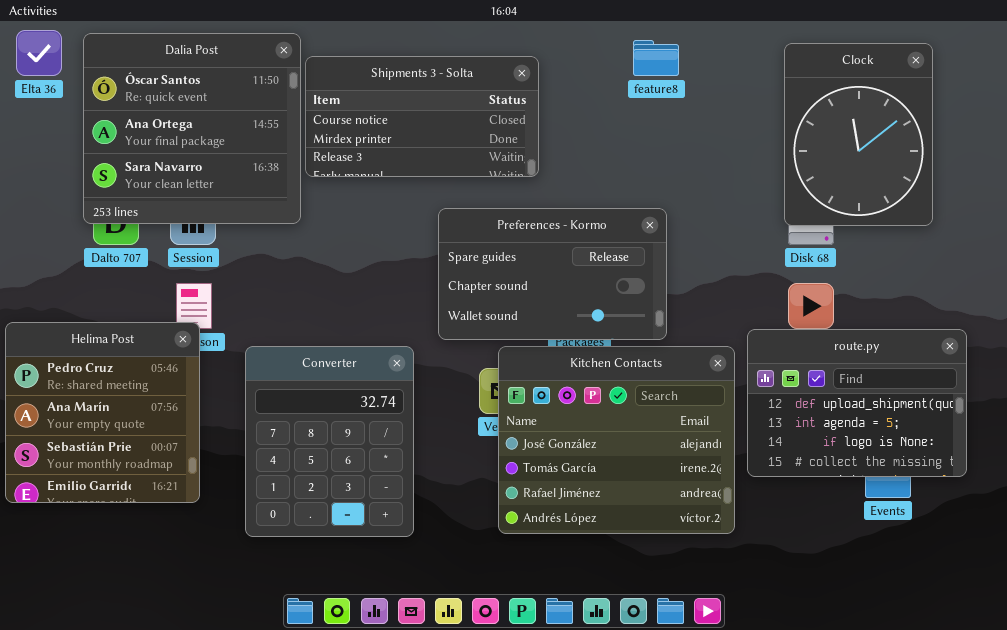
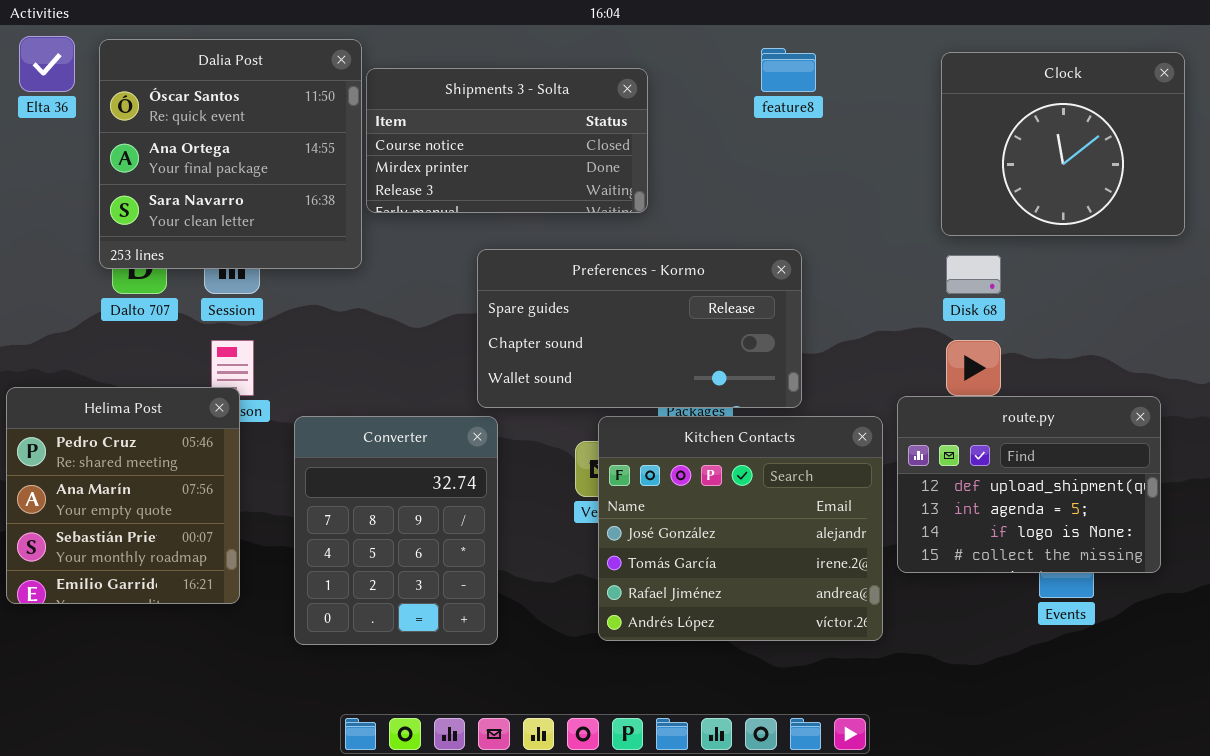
Clock: [784,43,933,226] -> [941,52,1185,236], resized
Preferences - Kormo: [438,208,667,340] -> [477,249,802,408], resized

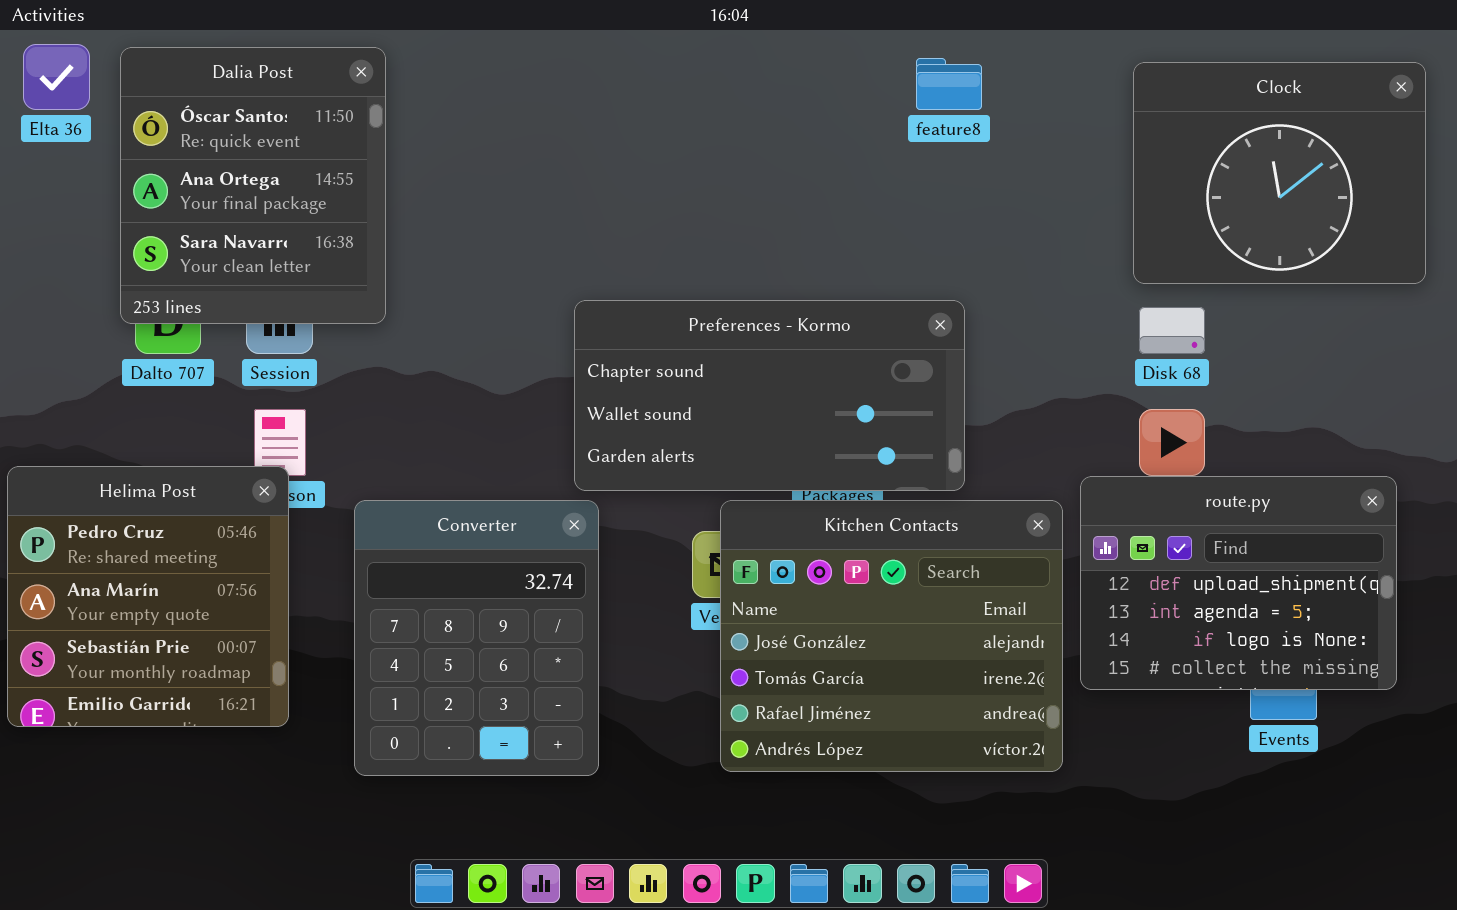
Dalia Post: [99,39,362,269] -> [120,47,386,324], resized
Shipments 3 - Solta: [366,68,648,213] -> none, closed
Preferences - Kormo: [477,249,802,408] -> [574,300,965,491], scrolled down 1 row

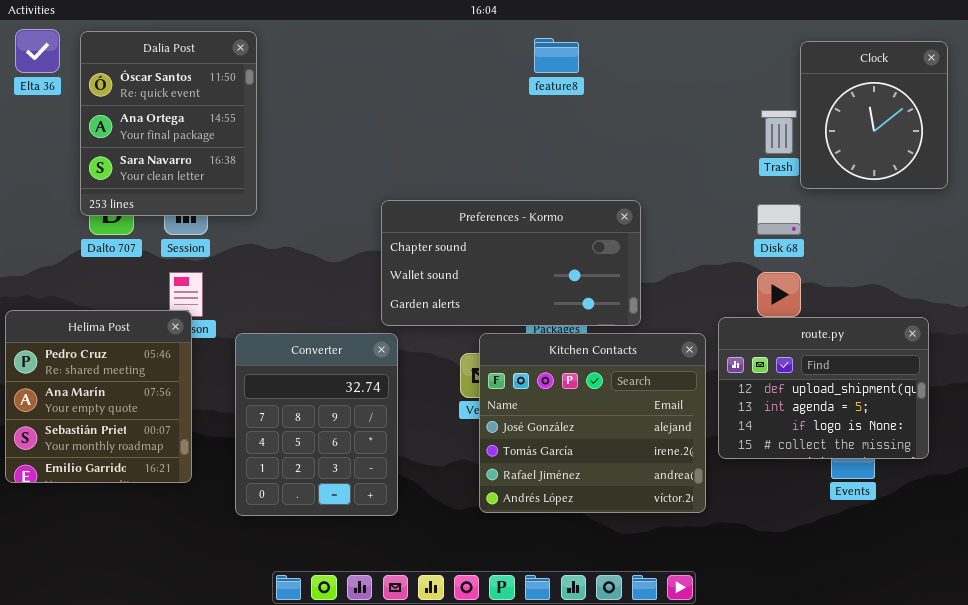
feature8: [916,58,982,110] -> [534,38,579,73], moved
Clock: [1133,62,1426,284] -> [800,41,948,189], resized

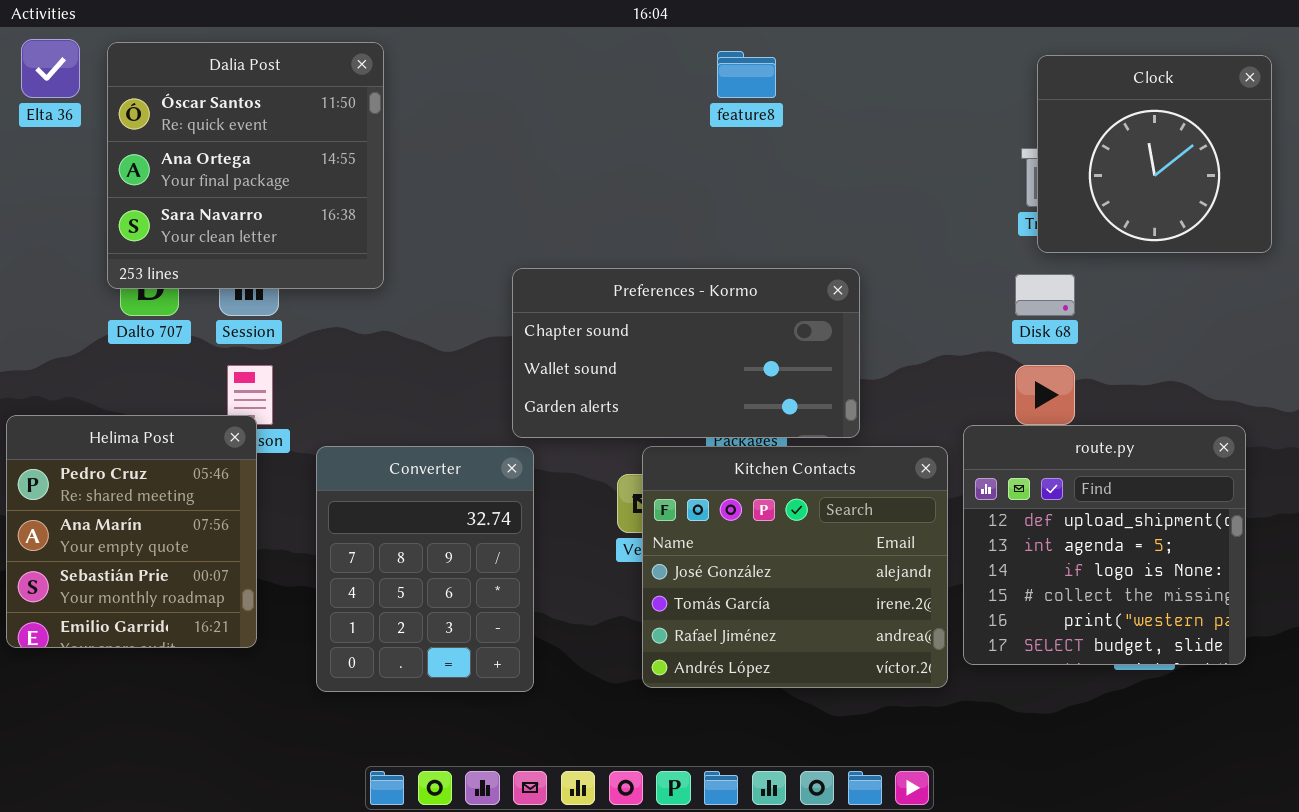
Dalia Post: [80,31,257,216] -> [107,42,384,289], resized
Clock: [800,41,948,189] -> [1037,55,1272,253], resized
route.py: [718,317,929,459] -> [963,425,1246,665], resized

